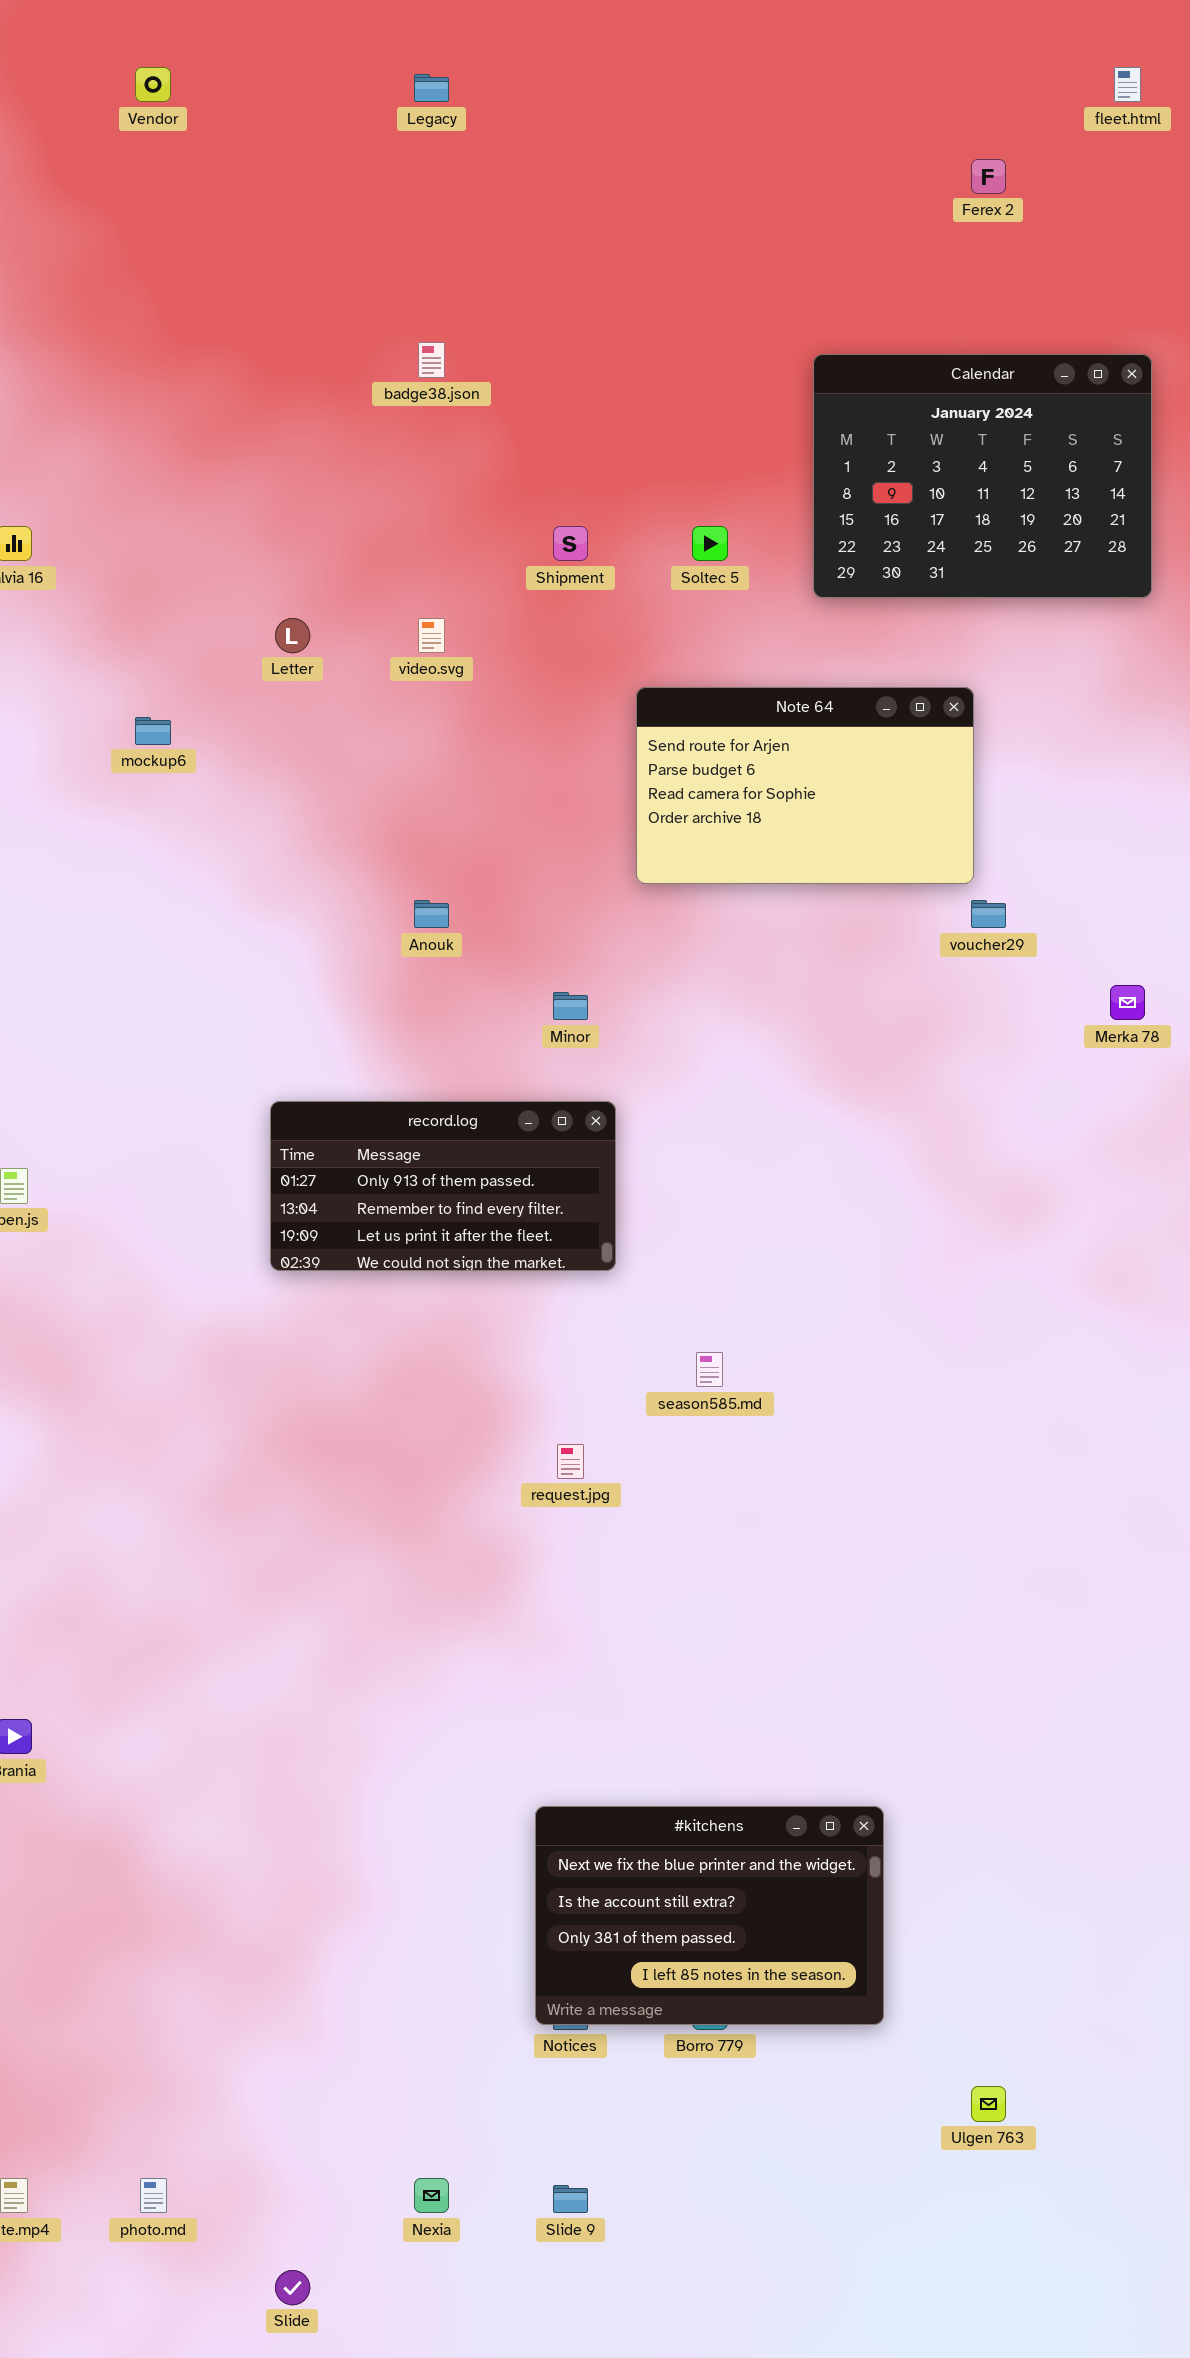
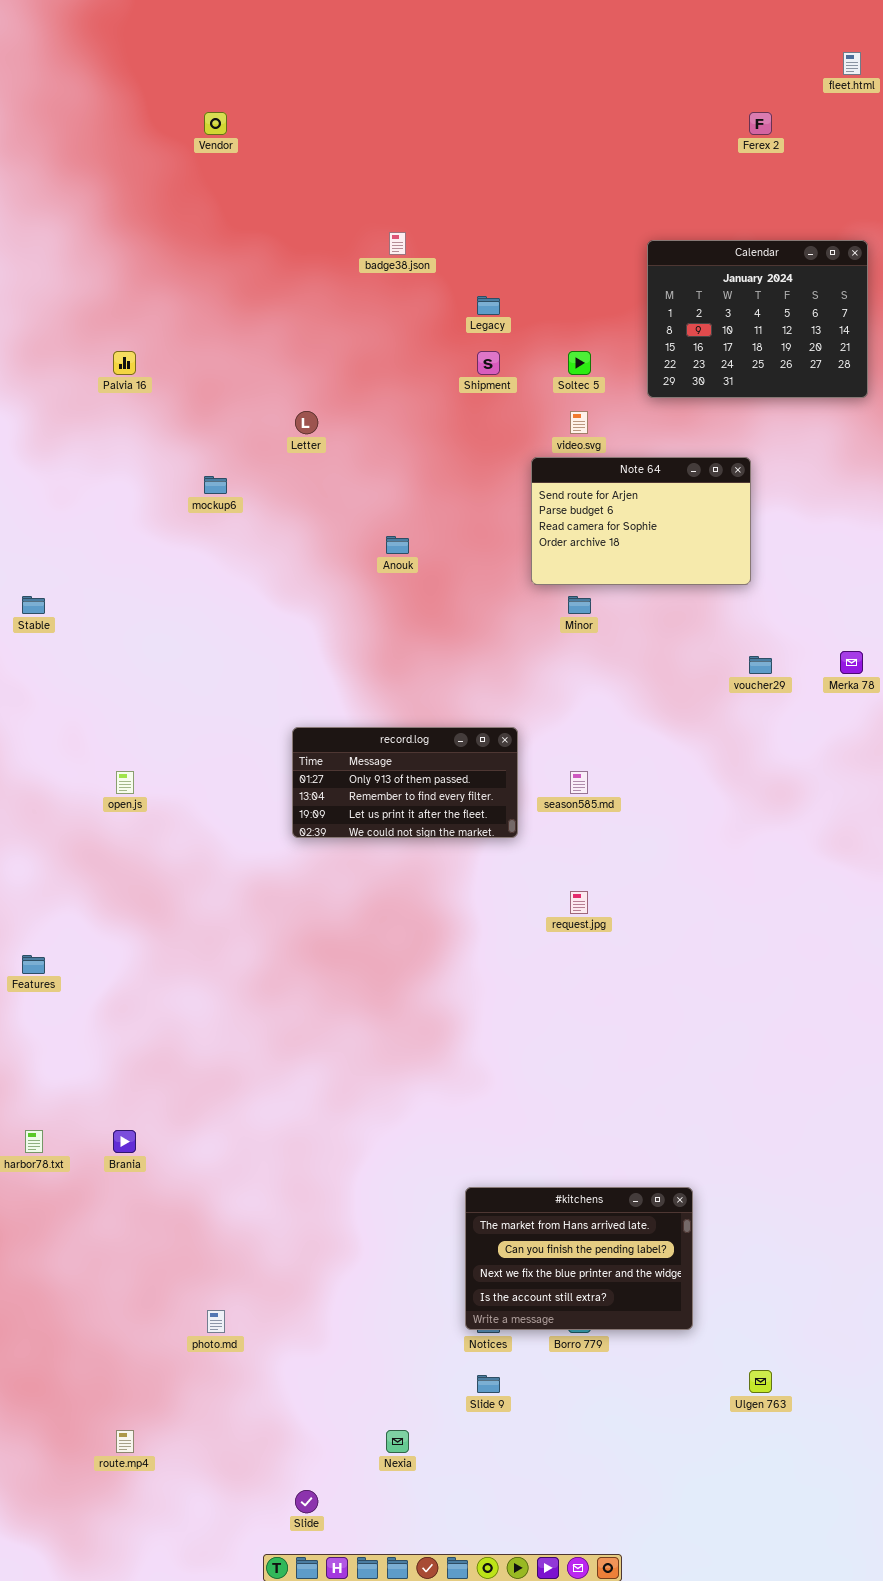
Vendor: [135,67,171,102] -> [204,112,227,135], moved
Legacy: [414,74,449,102] -> [477,296,500,315], moved
video.svg: [418,618,445,653] -> [570,411,588,434], moved
Anouk: [414,900,449,928] -> [386,536,409,554], moved
voucher29: [971,900,1006,928] -> [749,656,772,674], moved
Minor: [553,992,588,1020] -> [568,596,591,614], moved
season585.md: [696,1352,723,1387] -> [570,771,588,794], moved
request.jpg: [557,1444,584,1479] -> [570,891,588,914], moved
#kitchens: [535,1806,884,2025] -> [465,1187,693,1330], scrolled up 2 rows
photo.md: [140,2178,167,2213] -> [207,1310,225,1333], moved
Slide 9: [553,2185,588,2213] -> [477,1375,500,1393], moved

